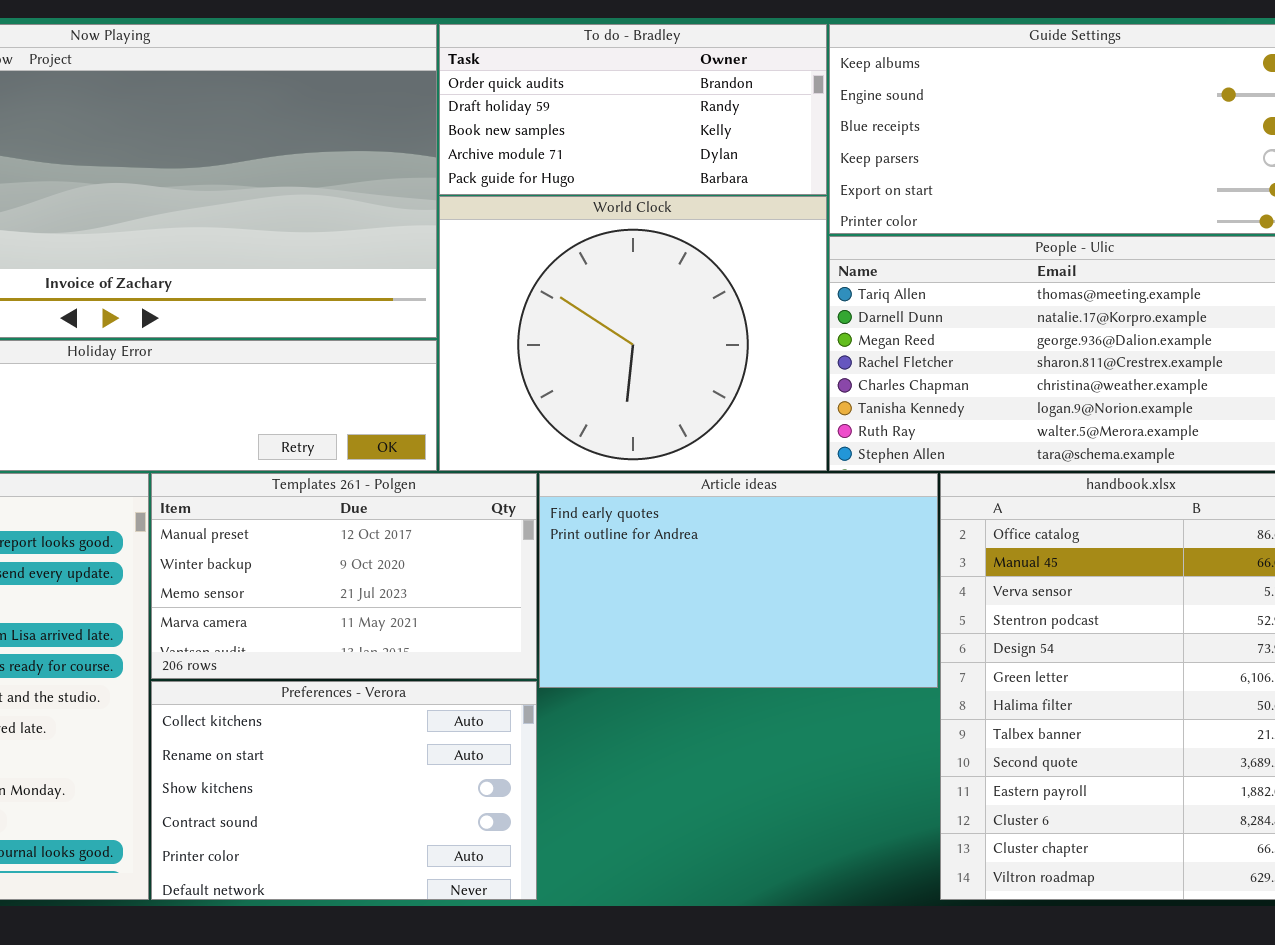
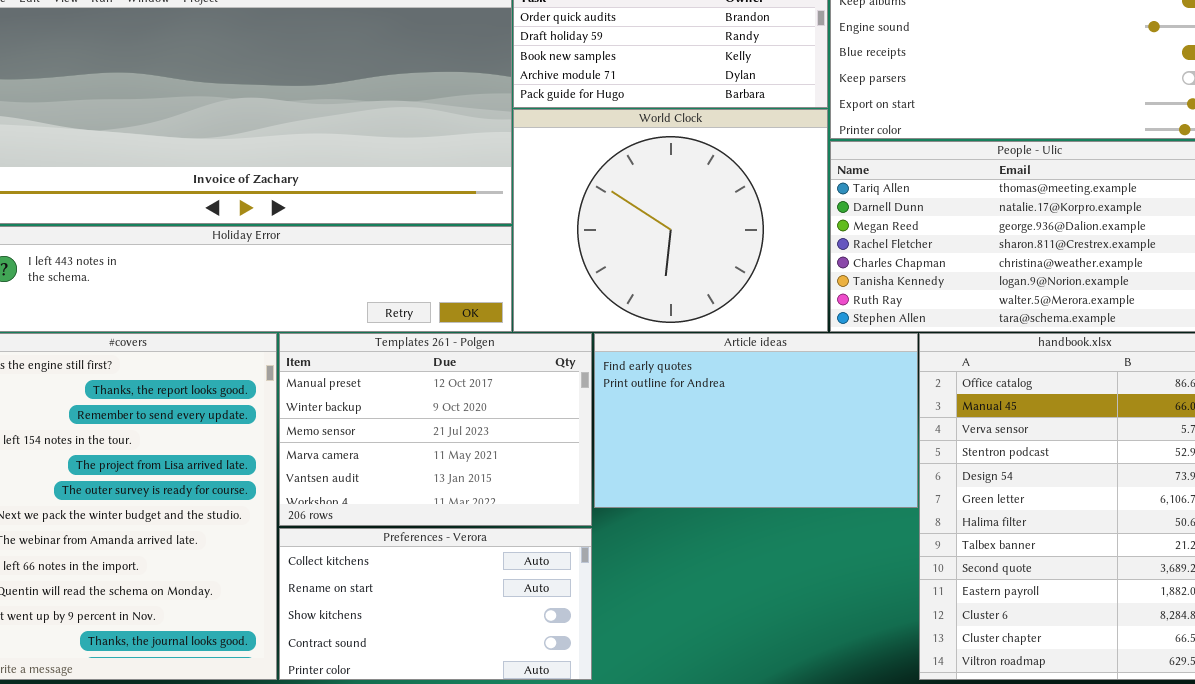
Templates 261 - Polgen: [151,473,537,679] -> [279,333,592,526], resized
Preferences - Verora: [151,681,537,900] -> [279,528,592,680], resized

